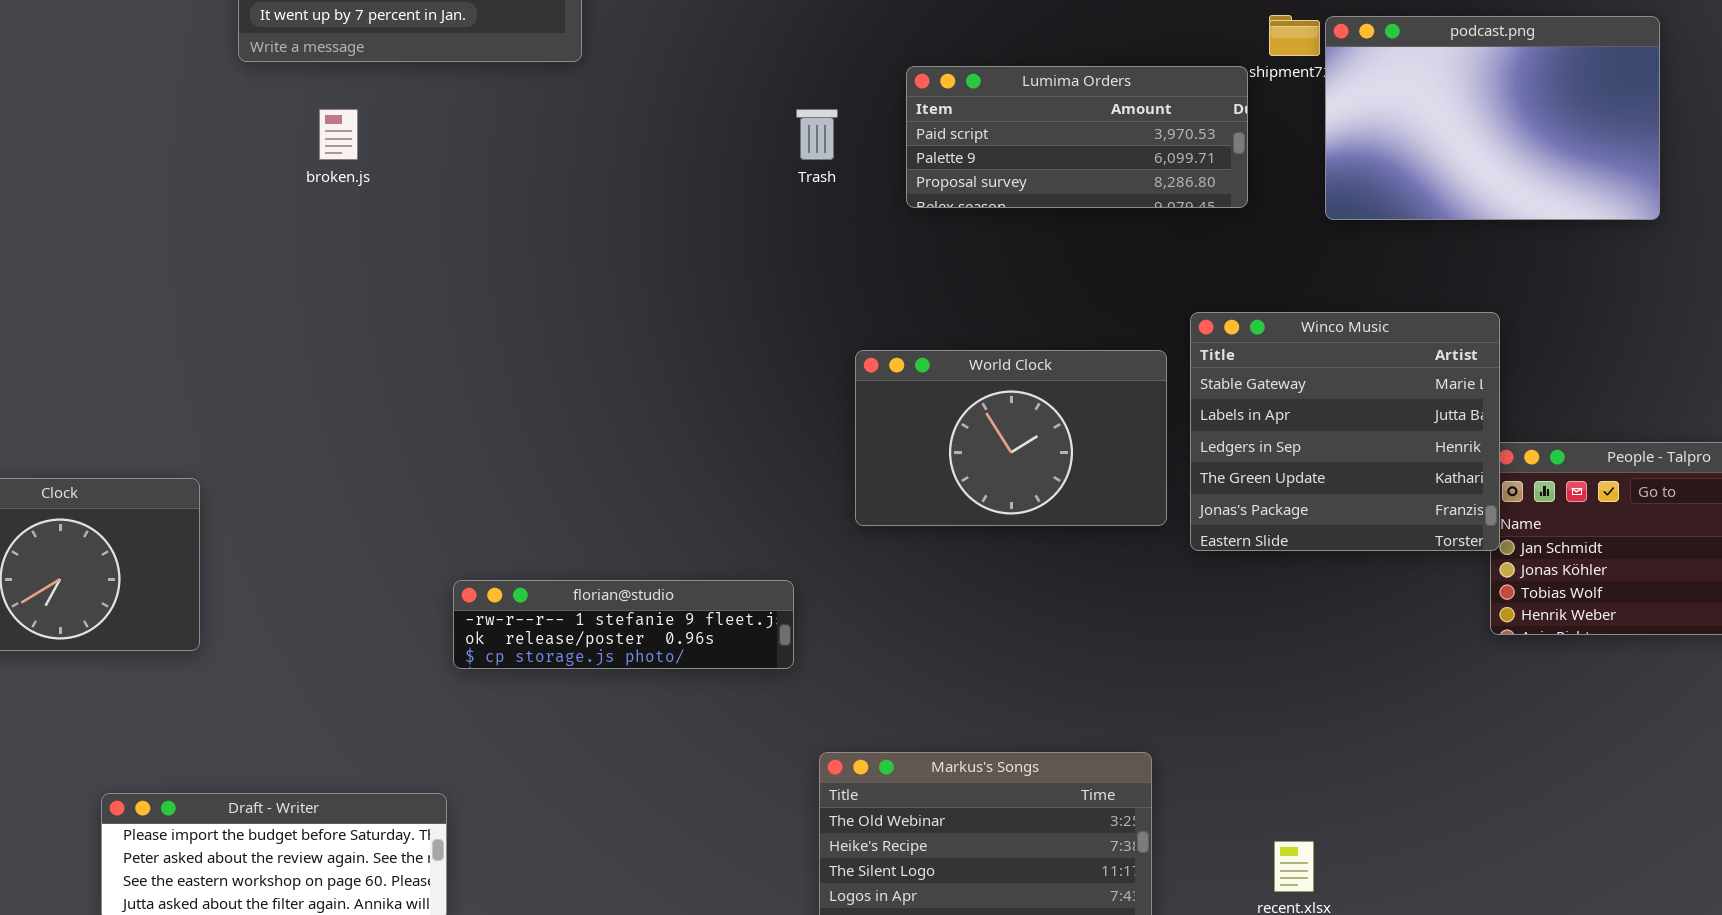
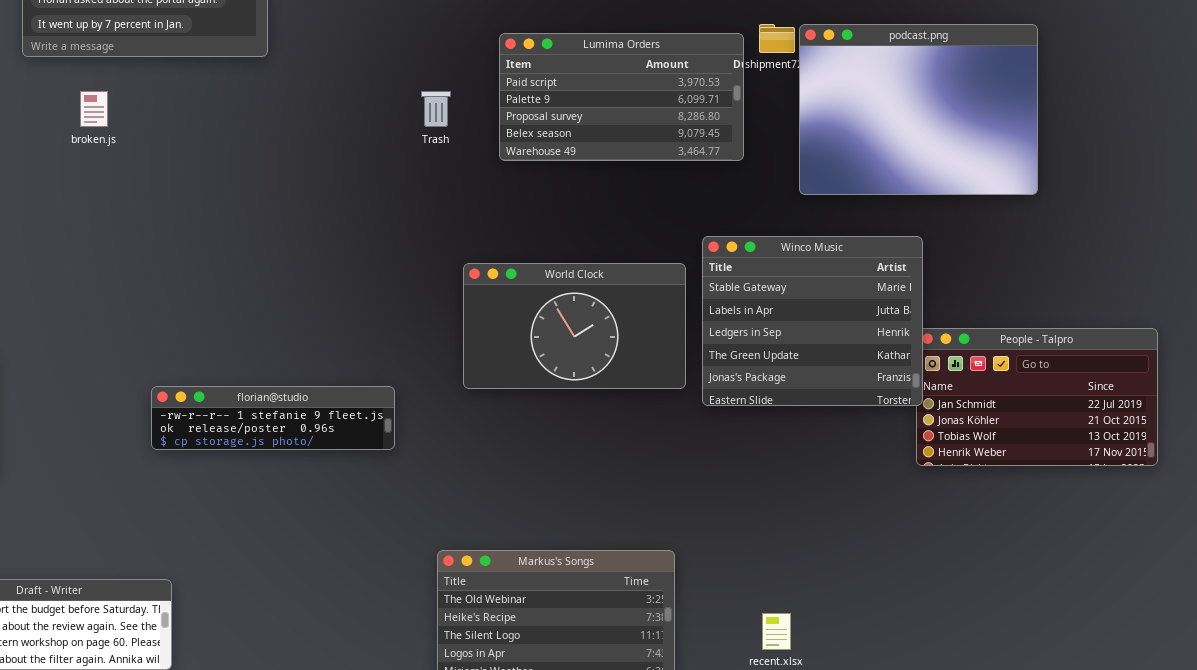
podcast.png: [1325,16,1660,220] -> [799,24,1038,195], resized
Lumima Orders: [906,66,1248,208] -> [499,33,744,161], resized
florian@studio: [453,580,794,669] -> [151,386,395,450], moved

